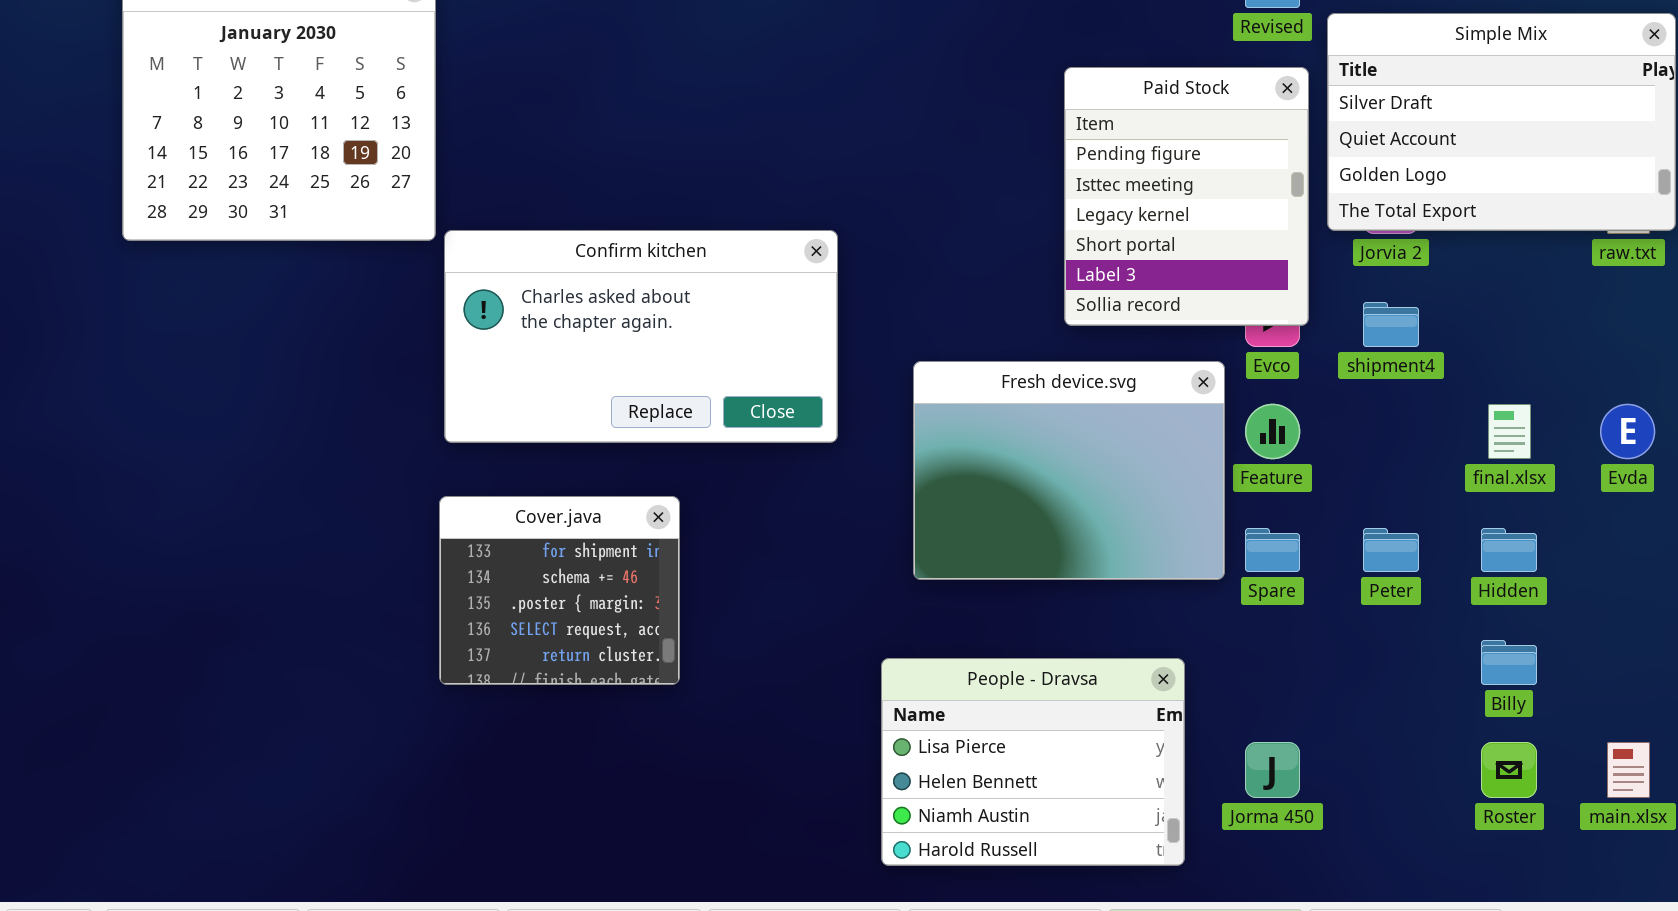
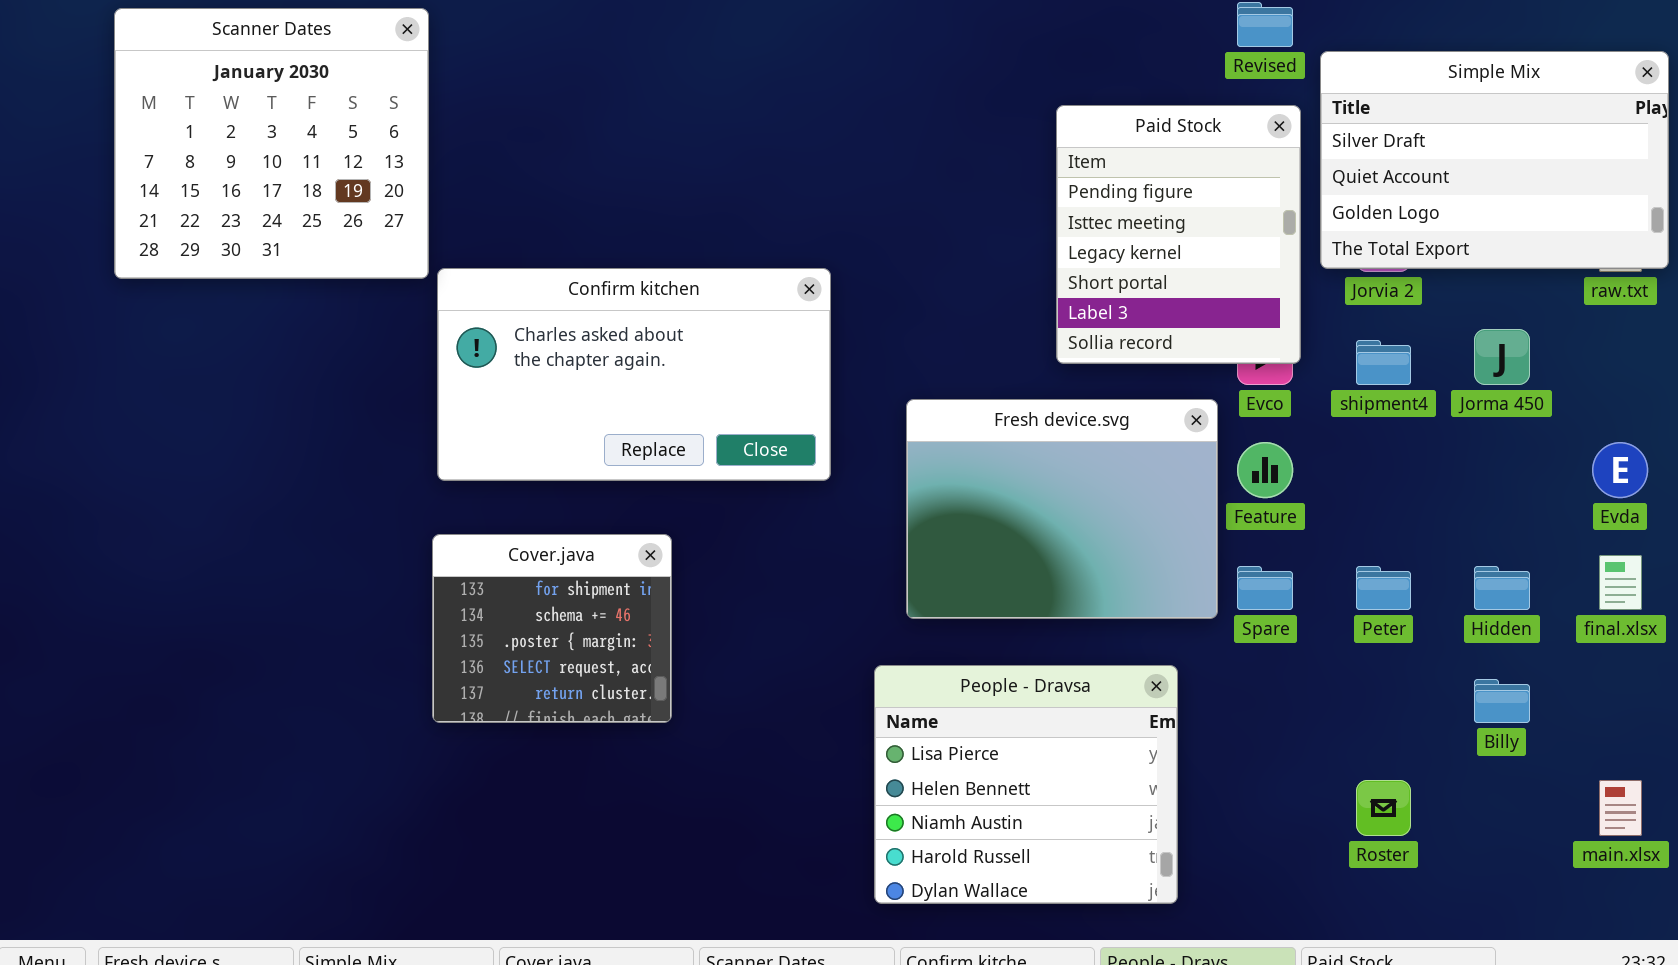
final.xlsx: [1488,404,1531,459] -> [1599,555,1642,610], moved
People - Dravsa: [881,658,1185,866] -> [874,665,1178,904], resized
Jorma 450: [1245,742,1300,798] -> [1474,329,1530,385], moved
Roster: [1481,742,1537,798] -> [1356,780,1411,836], moved

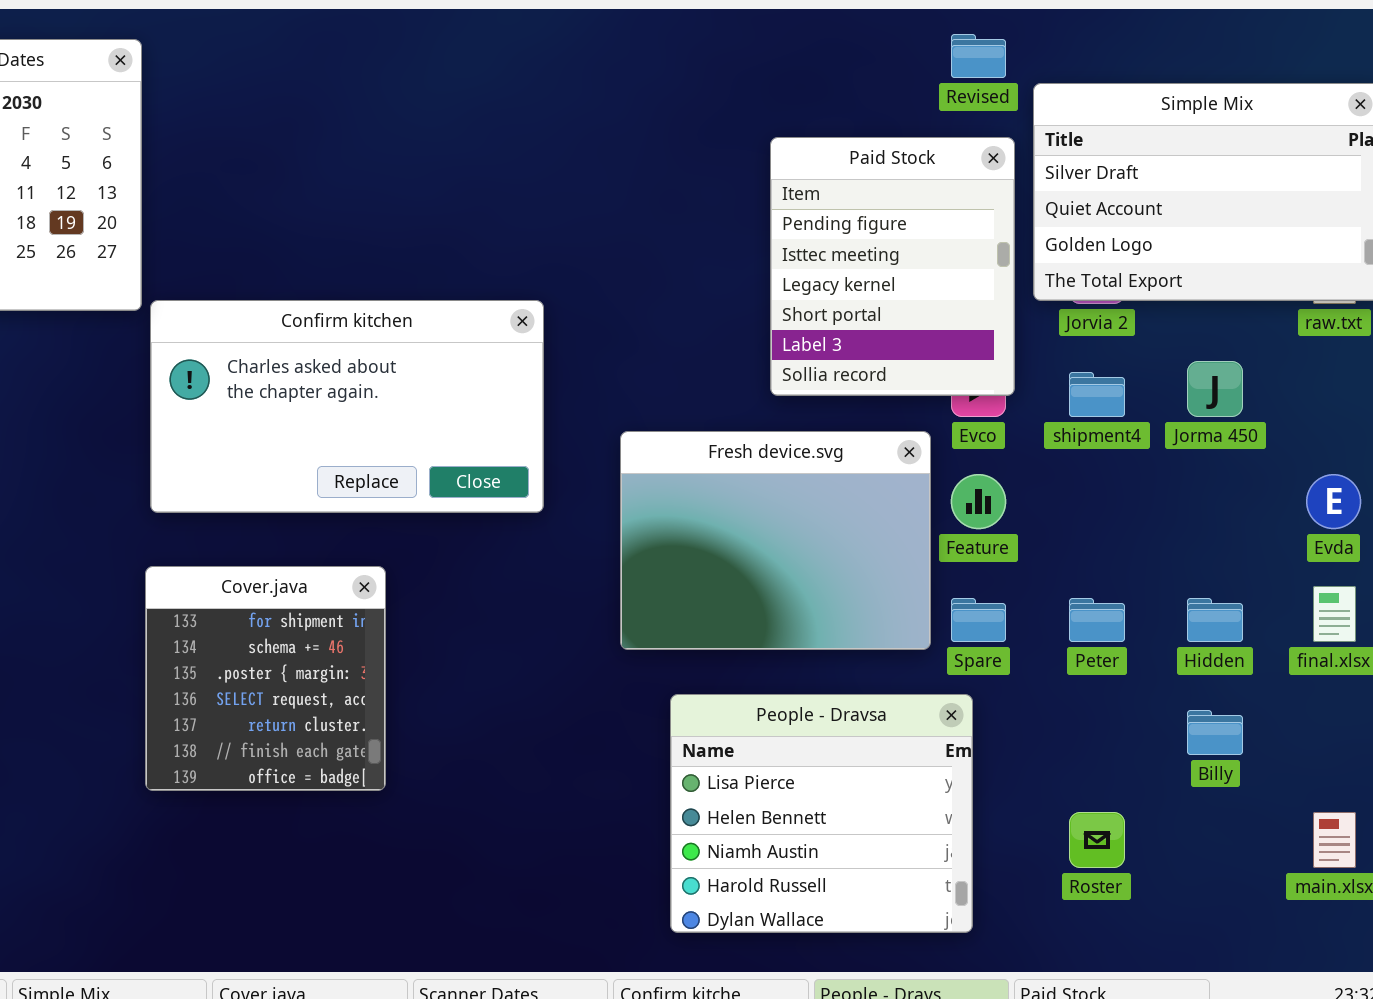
Cover.java: [432,534,672,723] -> [145,566,386,791], resized
People - Dravsa: [874,665,1178,904] -> [670,694,973,933], moved

